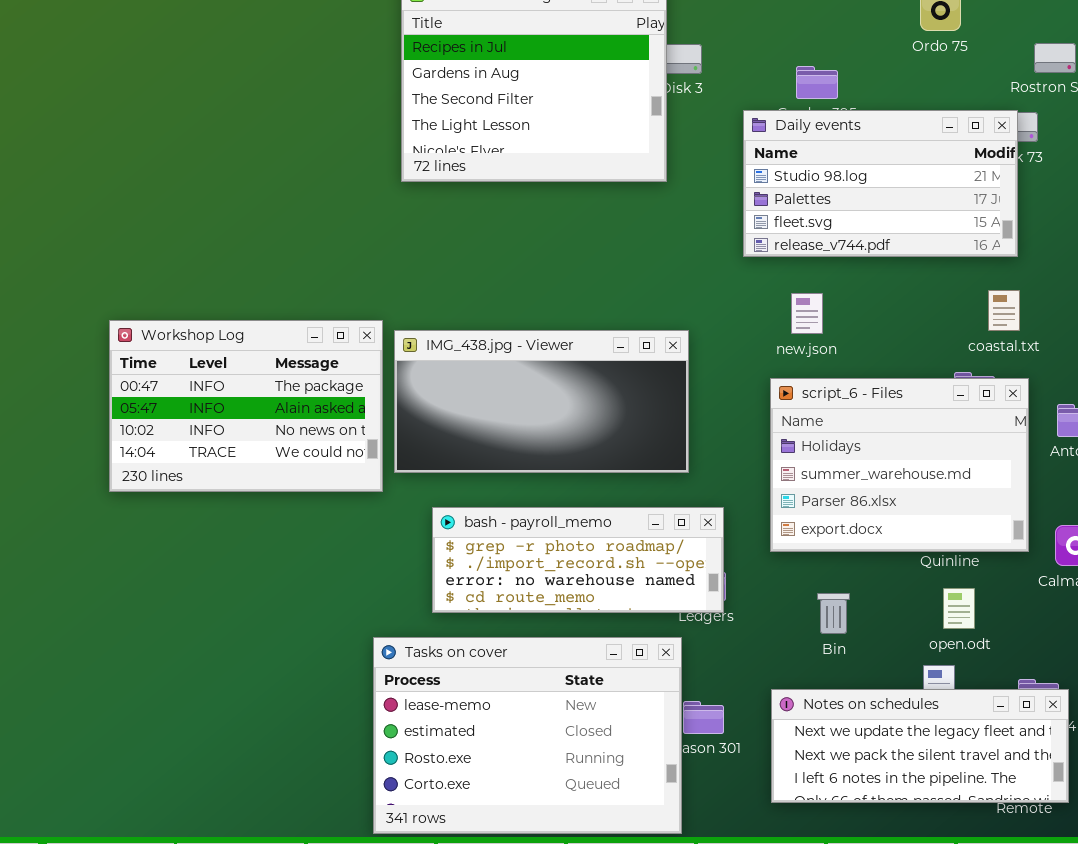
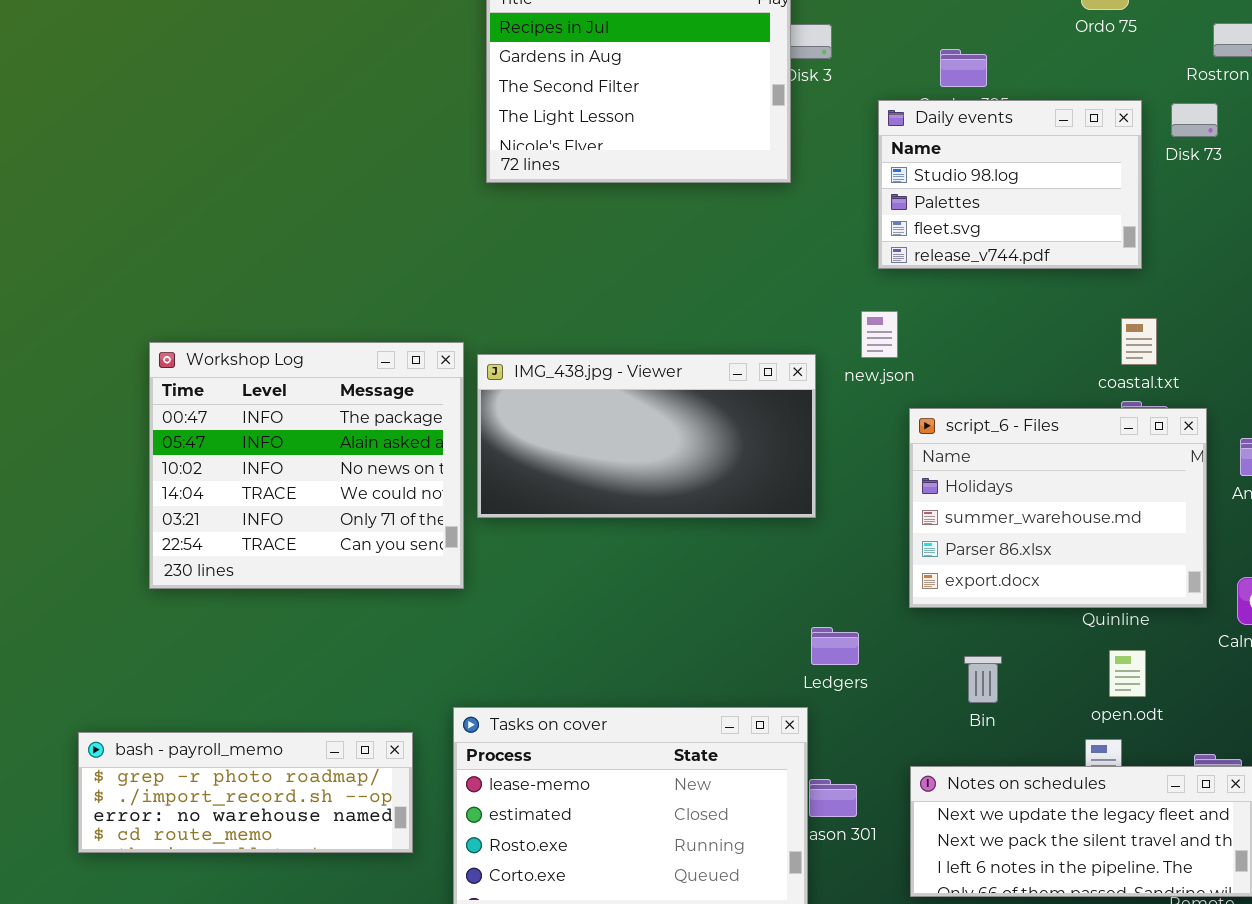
Daily events: [743,110,1018,257] -> [878,100,1142,269], resized
coastal.txt: [988,290,1020,331] -> [1121,318,1157,365], moved
new.json: [791,293,823,334] -> [861,311,898,358], moved
Workshop Log: [109,320,383,492] -> [149,342,464,589], resized
bash - payroll_memo: [432,507,724,613] -> [78,732,413,853], moved

